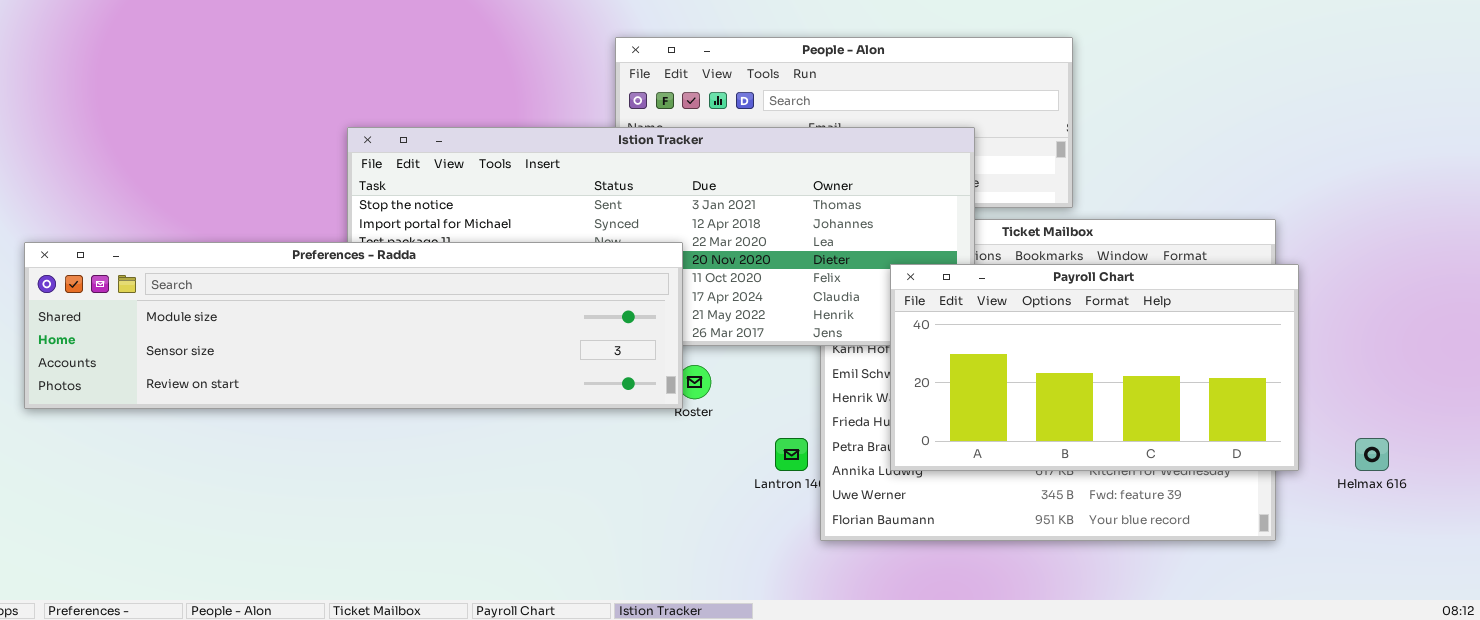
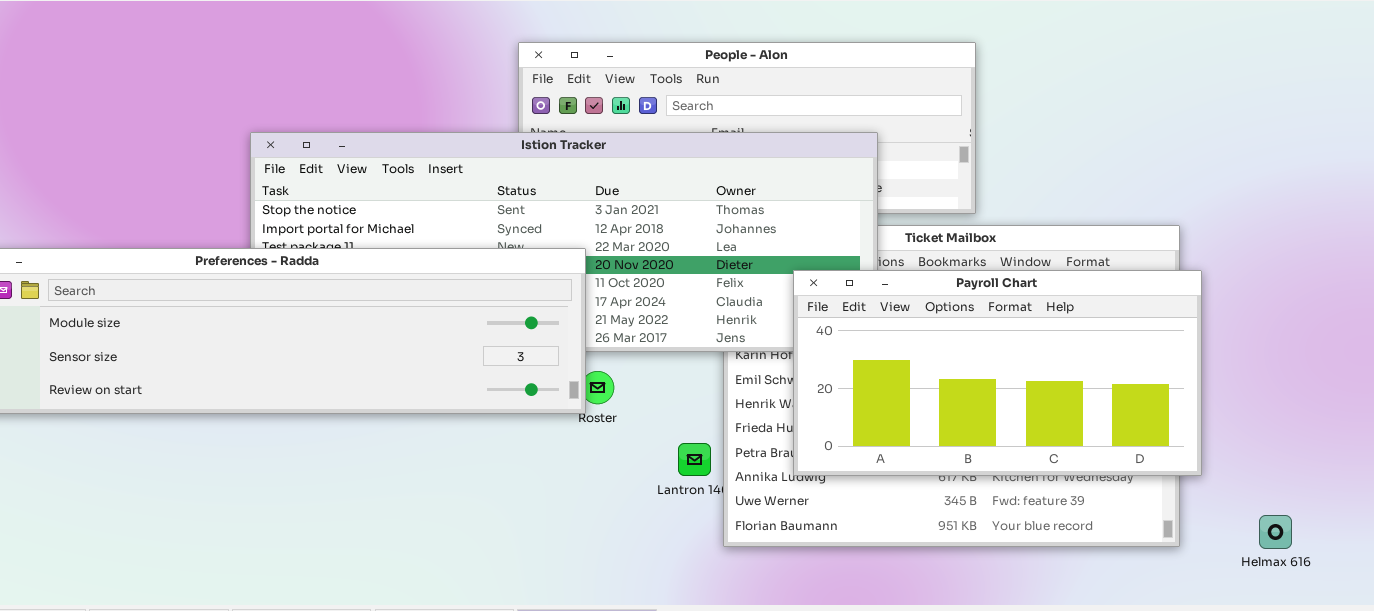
Helmax 616: [1355,438,1389,471] -> [1259,515,1292,549], moved

